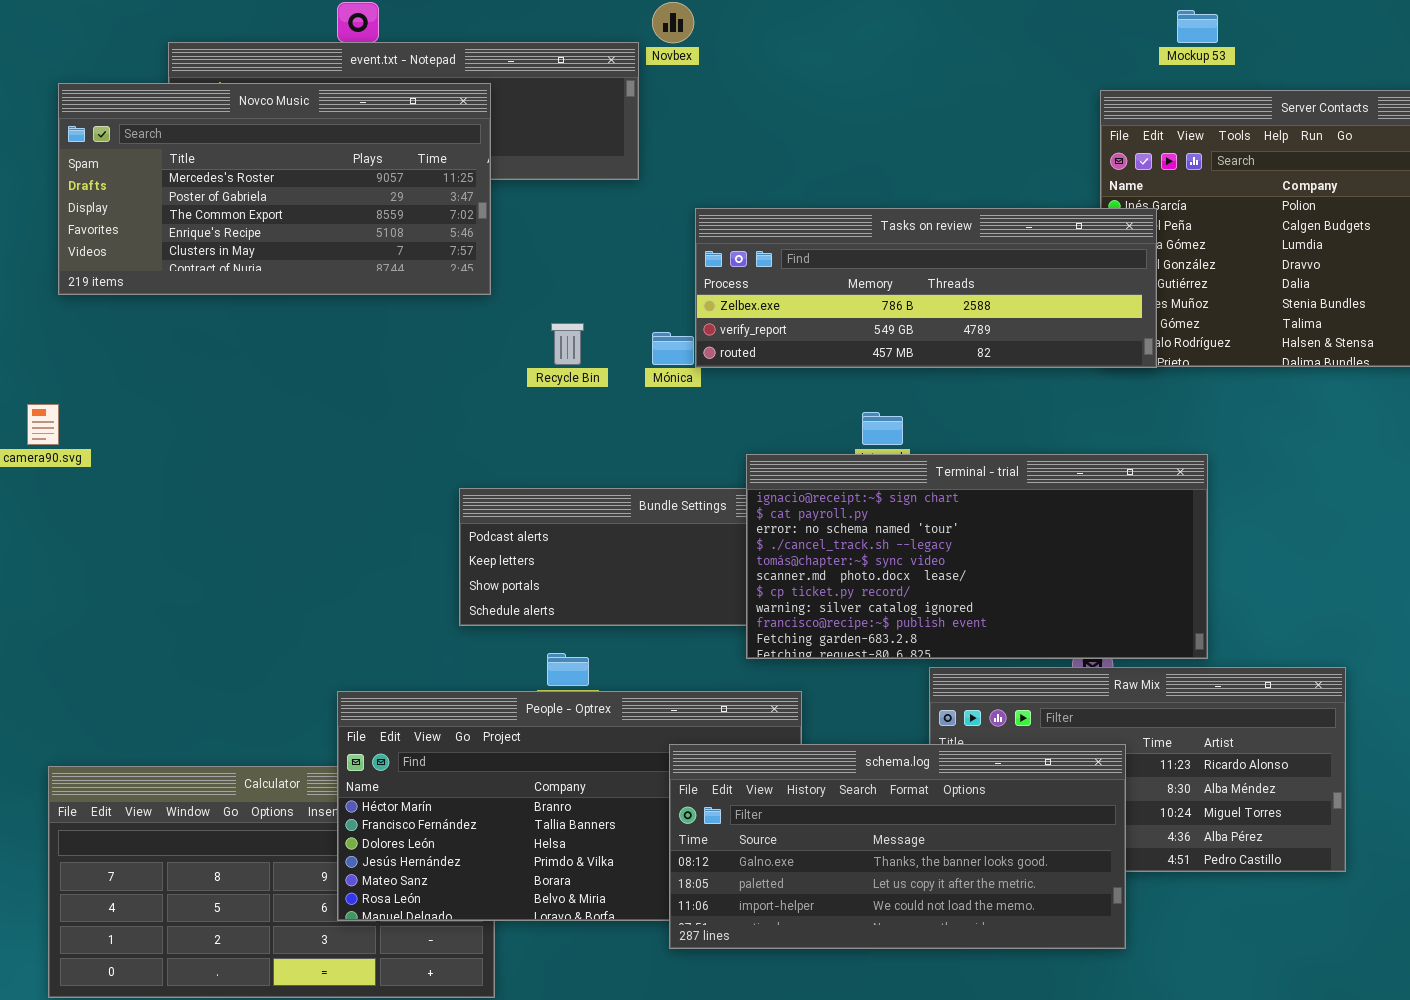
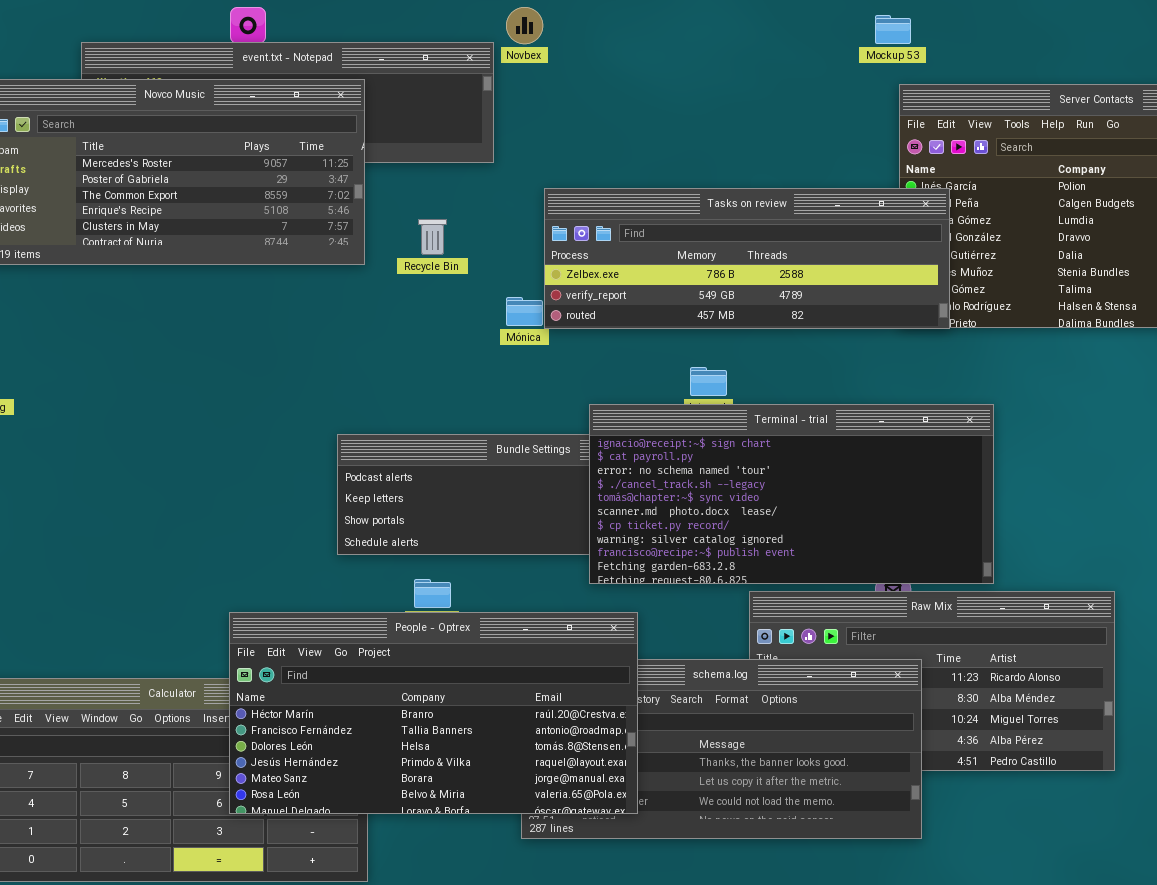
Mockup 53: [1177,10,1218,43] -> [875,15,911,44], moved
Recycle Bin: [551,323,584,365] -> [418,219,447,255], moved
People - Optrex: [337,691,802,921] -> [229,612,638,814], raised

